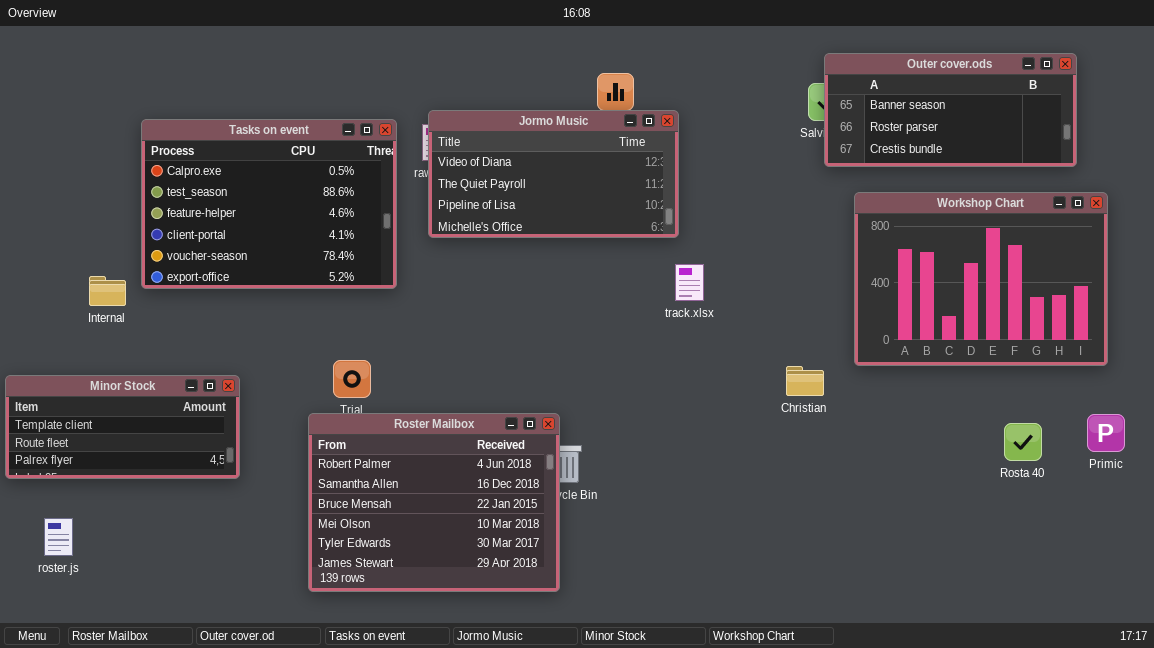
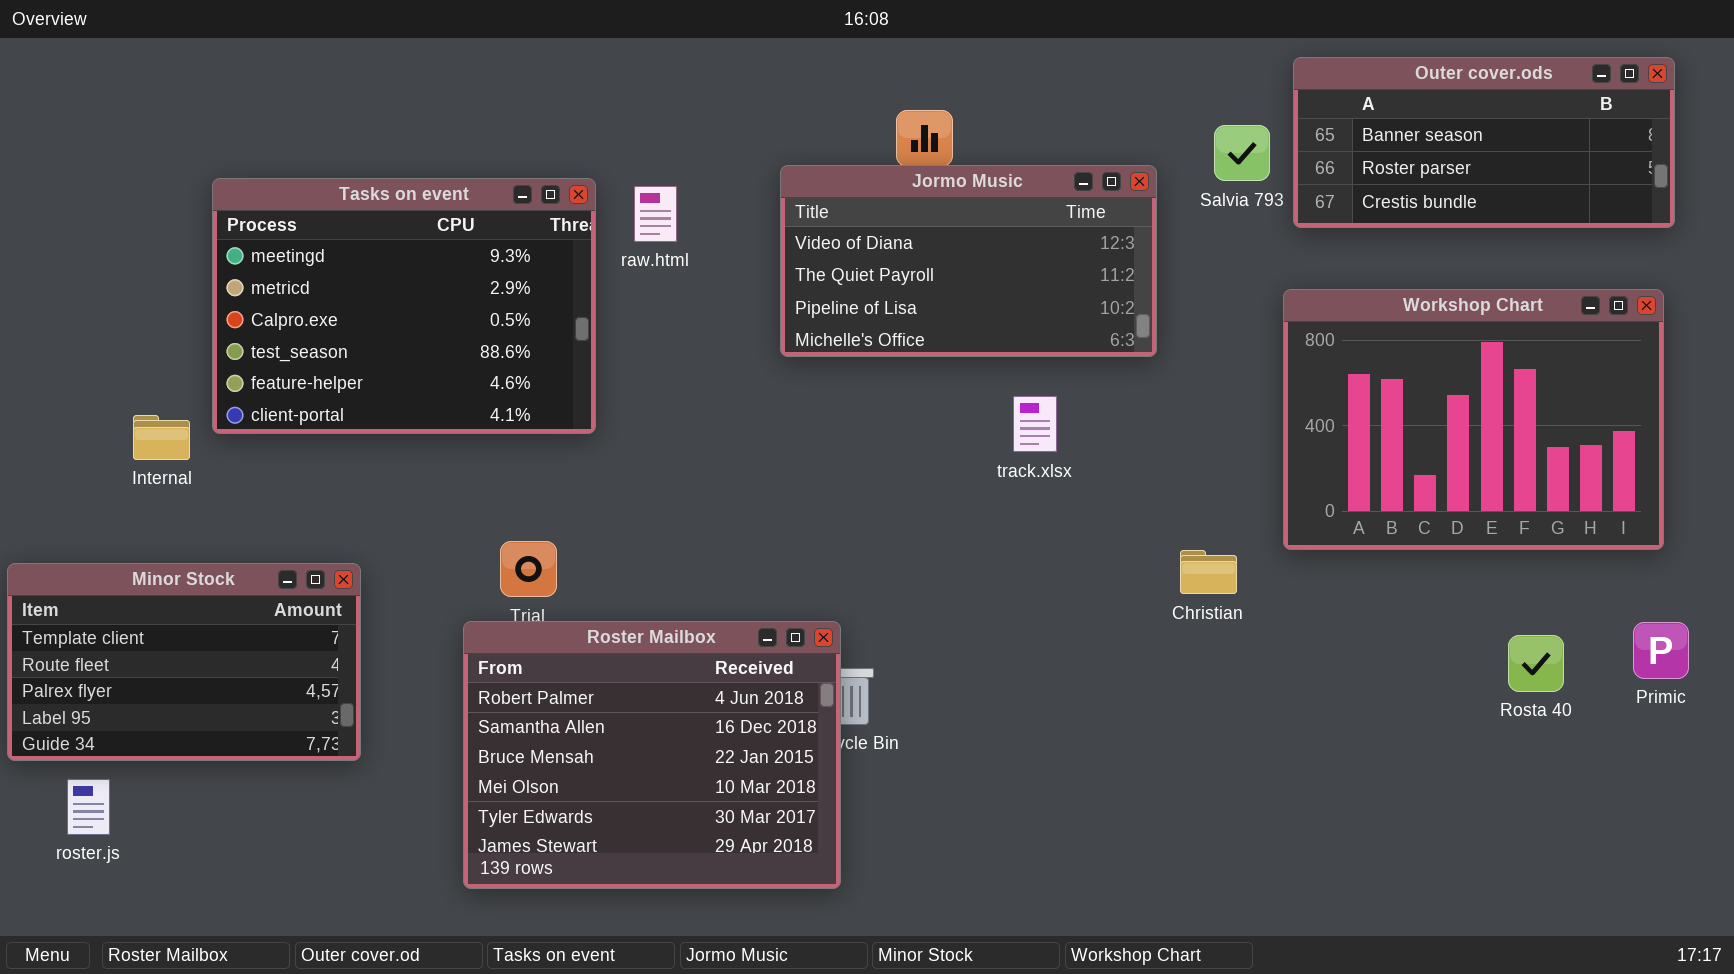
Outer cover.ods: [824,53,1077,167] -> [1293,57,1675,228], moved
Jormo Music: [428,110,679,238] -> [780,165,1157,357], moved
Tasks on event: [141,119,397,289] -> [212,178,596,434], scrolled up 2 rows
Minor Stock: [5,375,240,479] -> [7,563,361,761], resized

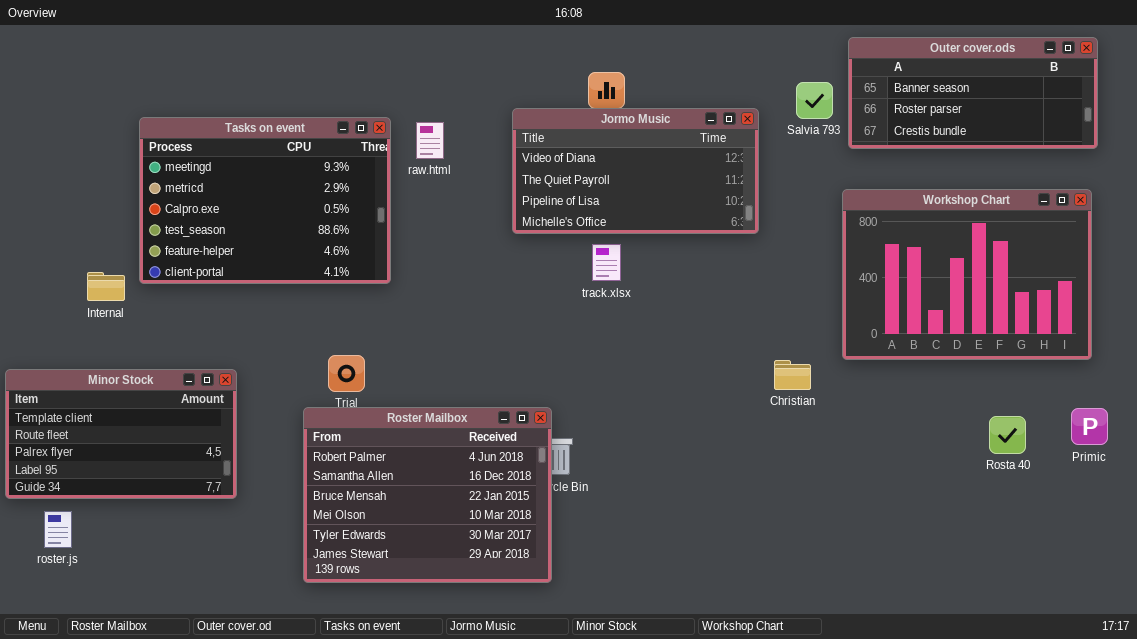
track.xlsx: [1013,396,1057,452] -> [592,244,621,281], moved

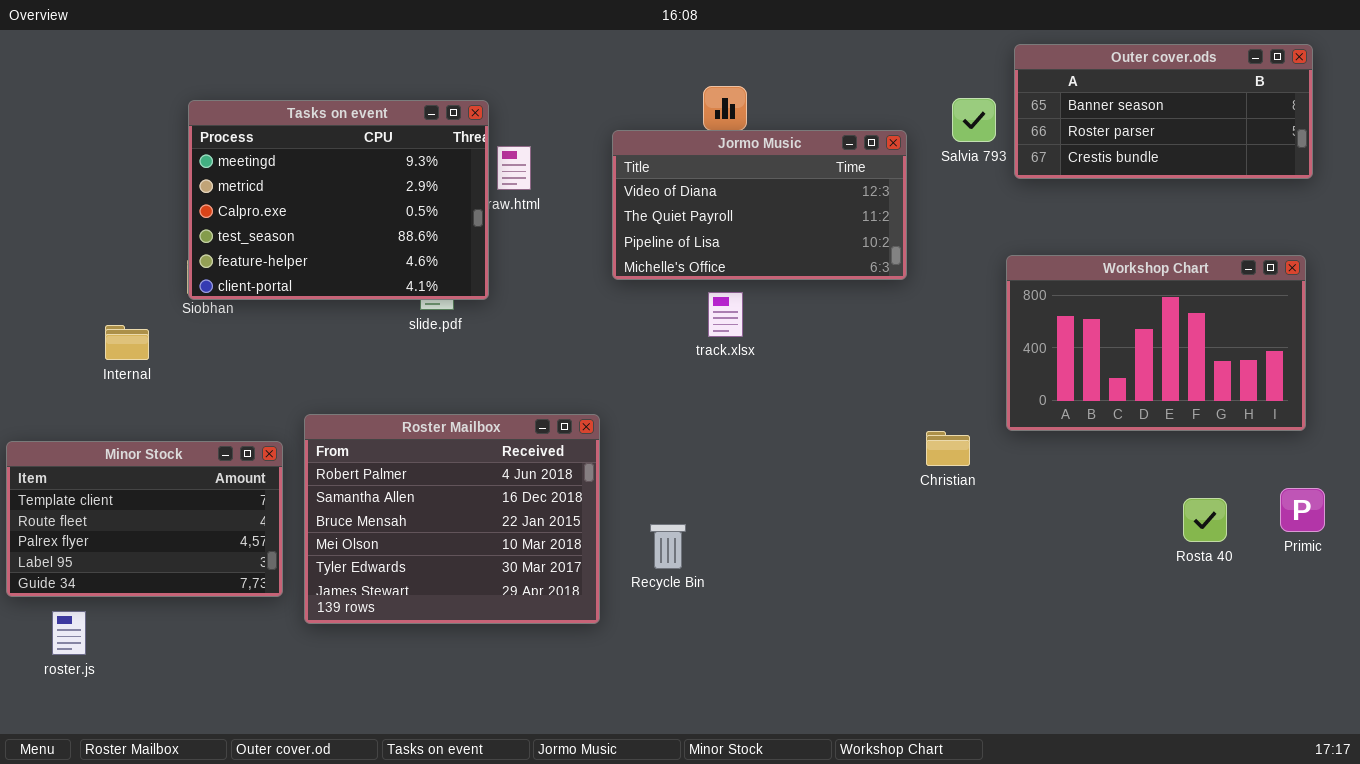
Tasks on event: [139,117,391,284] -> [188,100,489,300], moved
Workshop Chart: [842,189,1092,360] -> [1006,255,1306,431], resized
Roster Mailbox: [303,407,552,583] -> [304,414,600,624], moved

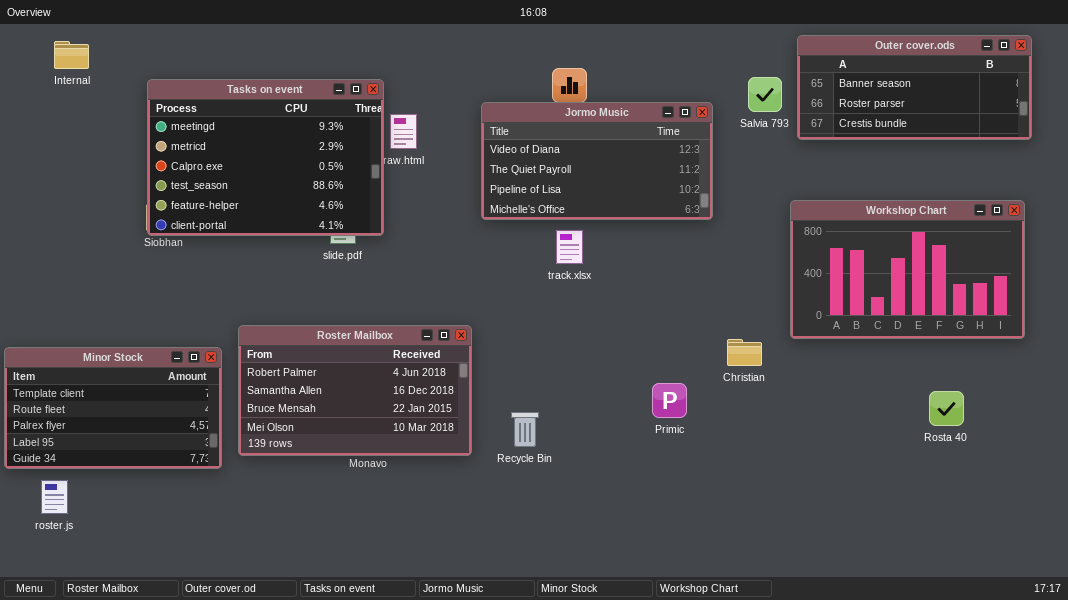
Internal: [105,325,149,360] -> [54,41,89,69], moved
Roster Mailbox: [304,414,600,624] -> [238,325,472,456], resized
Primic: [1280,488,1325,532] -> [652,383,687,418], moved

